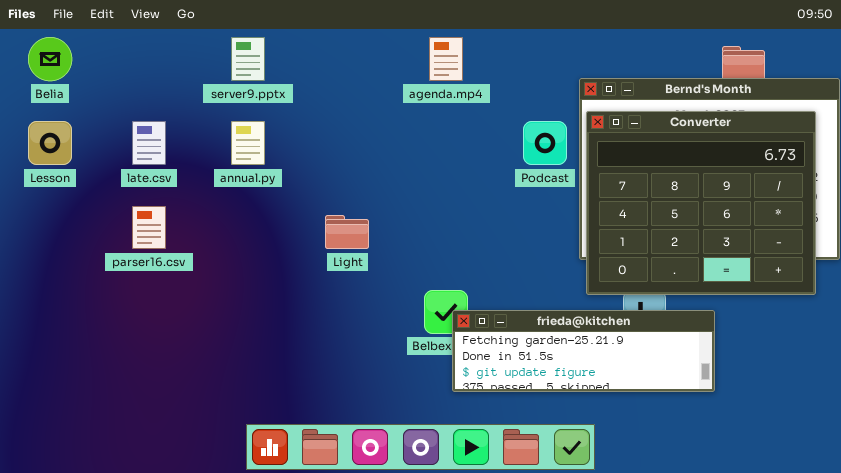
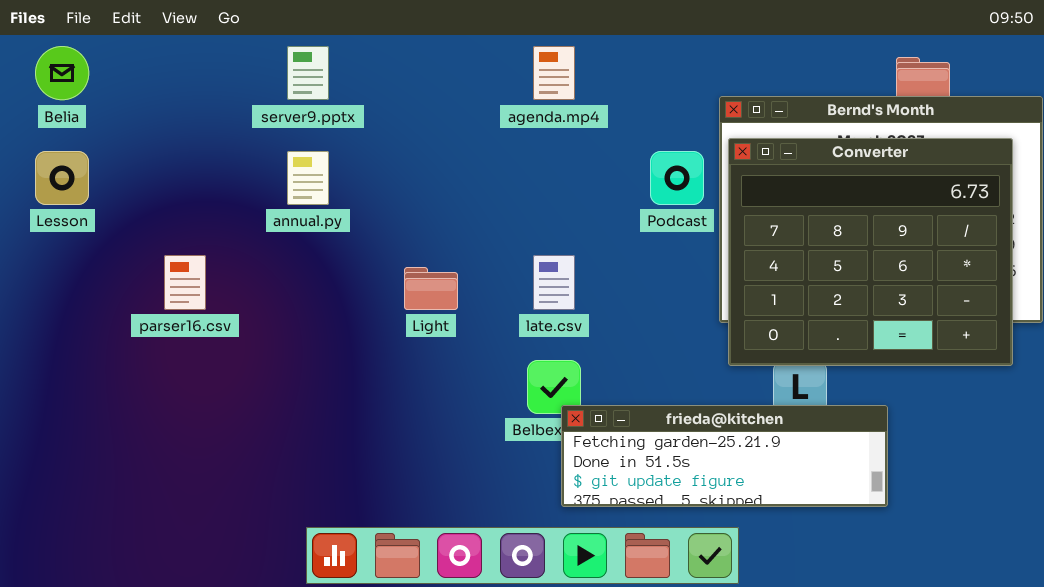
late.csv: [132,121,166,165] -> [533,255,575,310], moved
frieda@kitchen: [452,310,715,392] -> [561,405,888,507], moved

